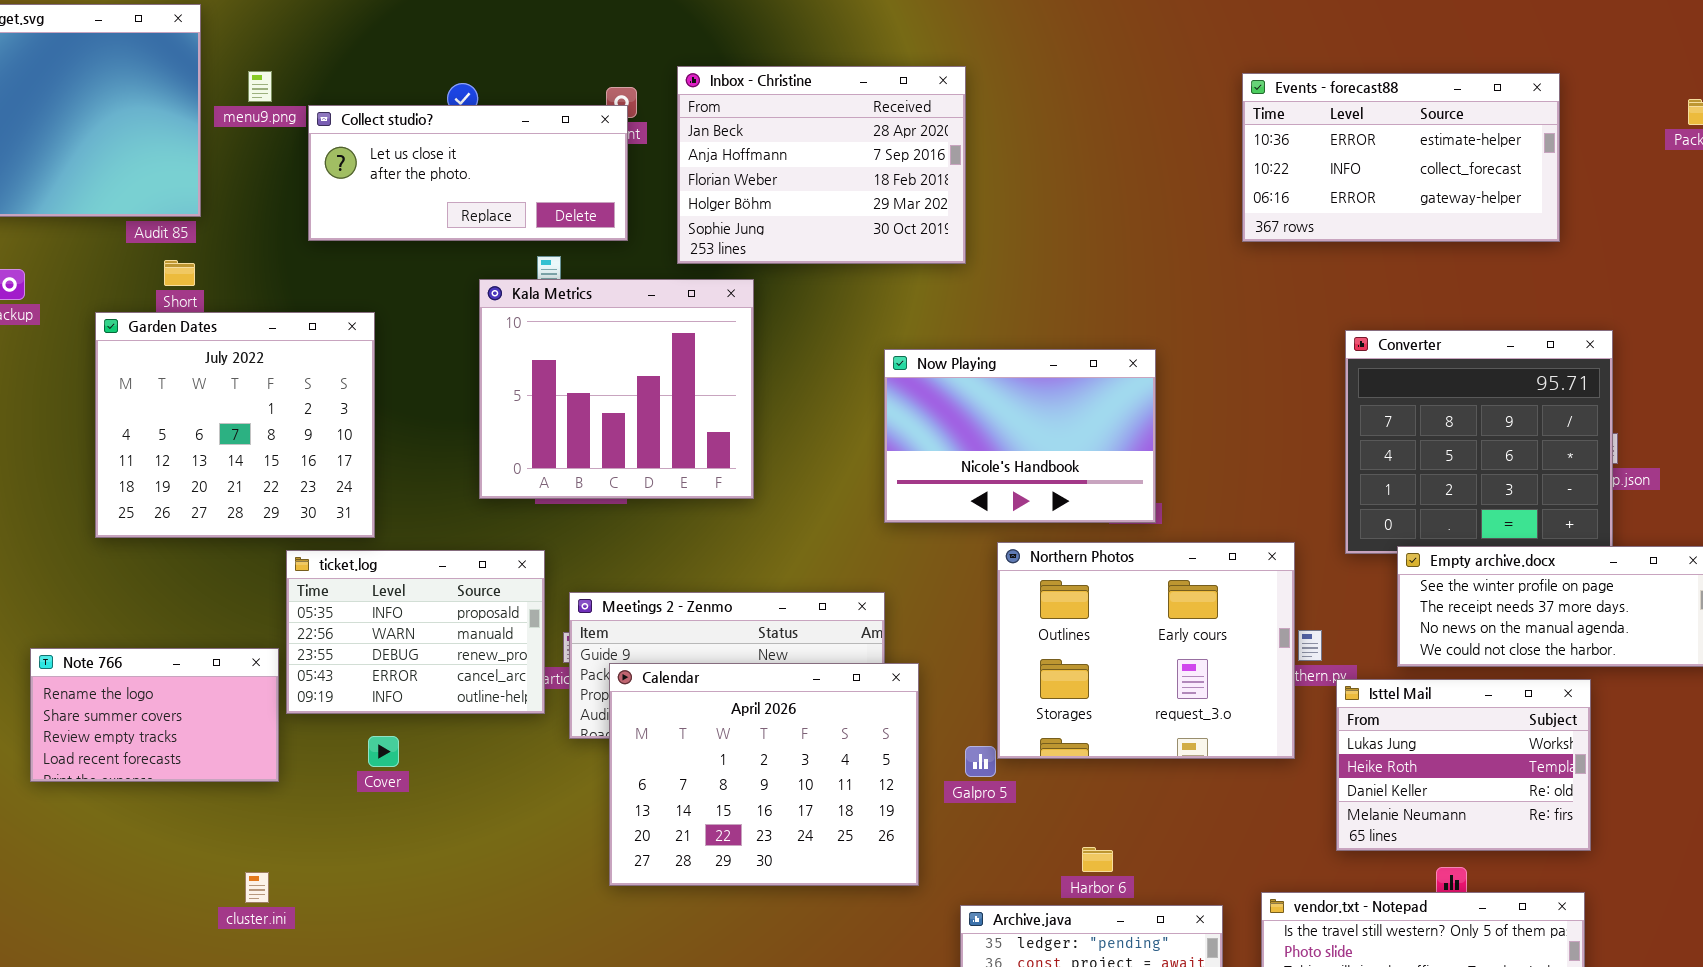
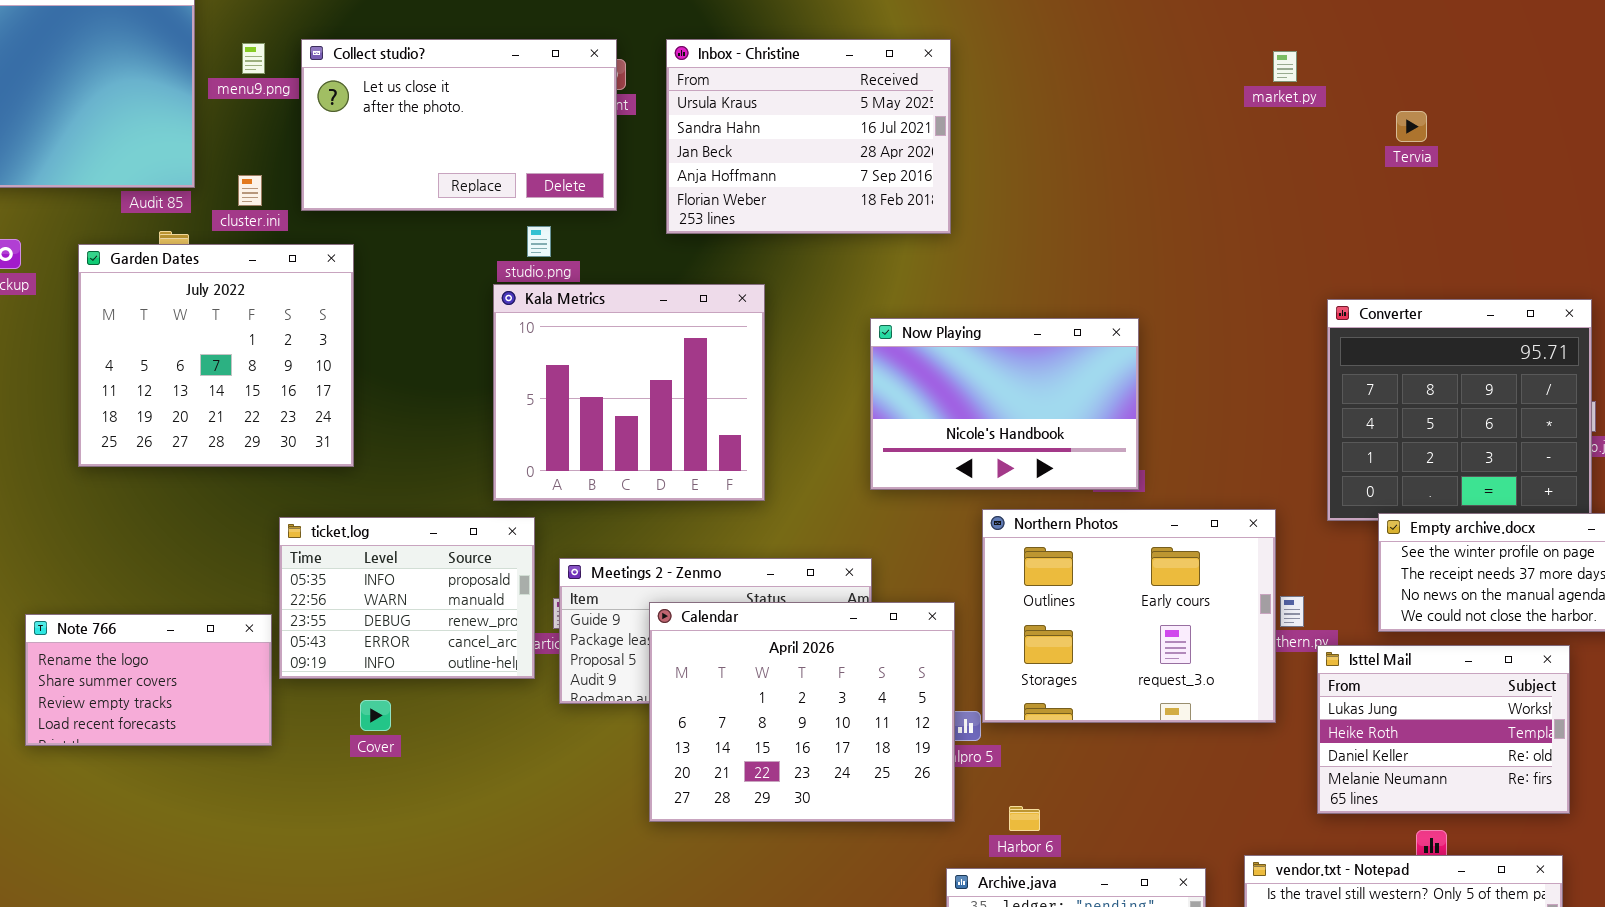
Inbox - Christine: [677,66,966,264] -> [666,39,951,234], scrolled up 2 rows
Events - forecast88: [1242,73,1560,242] -> none, closed
Collect studio?: [308,105,628,241] -> [301,39,617,211], resized
Kala Metrics: [479,279,754,499] -> [493,284,765,501], moved
Garden Dates: [95,312,375,538] -> [78,244,354,467], moved
Calendar: [609,663,919,886] -> [649,602,955,822], moved
Harbor 6: [1082,847,1113,872] -> [1009,806,1040,831], moved
cluster.ini: [245,872,269,903] -> [238,175,262,206], moved

